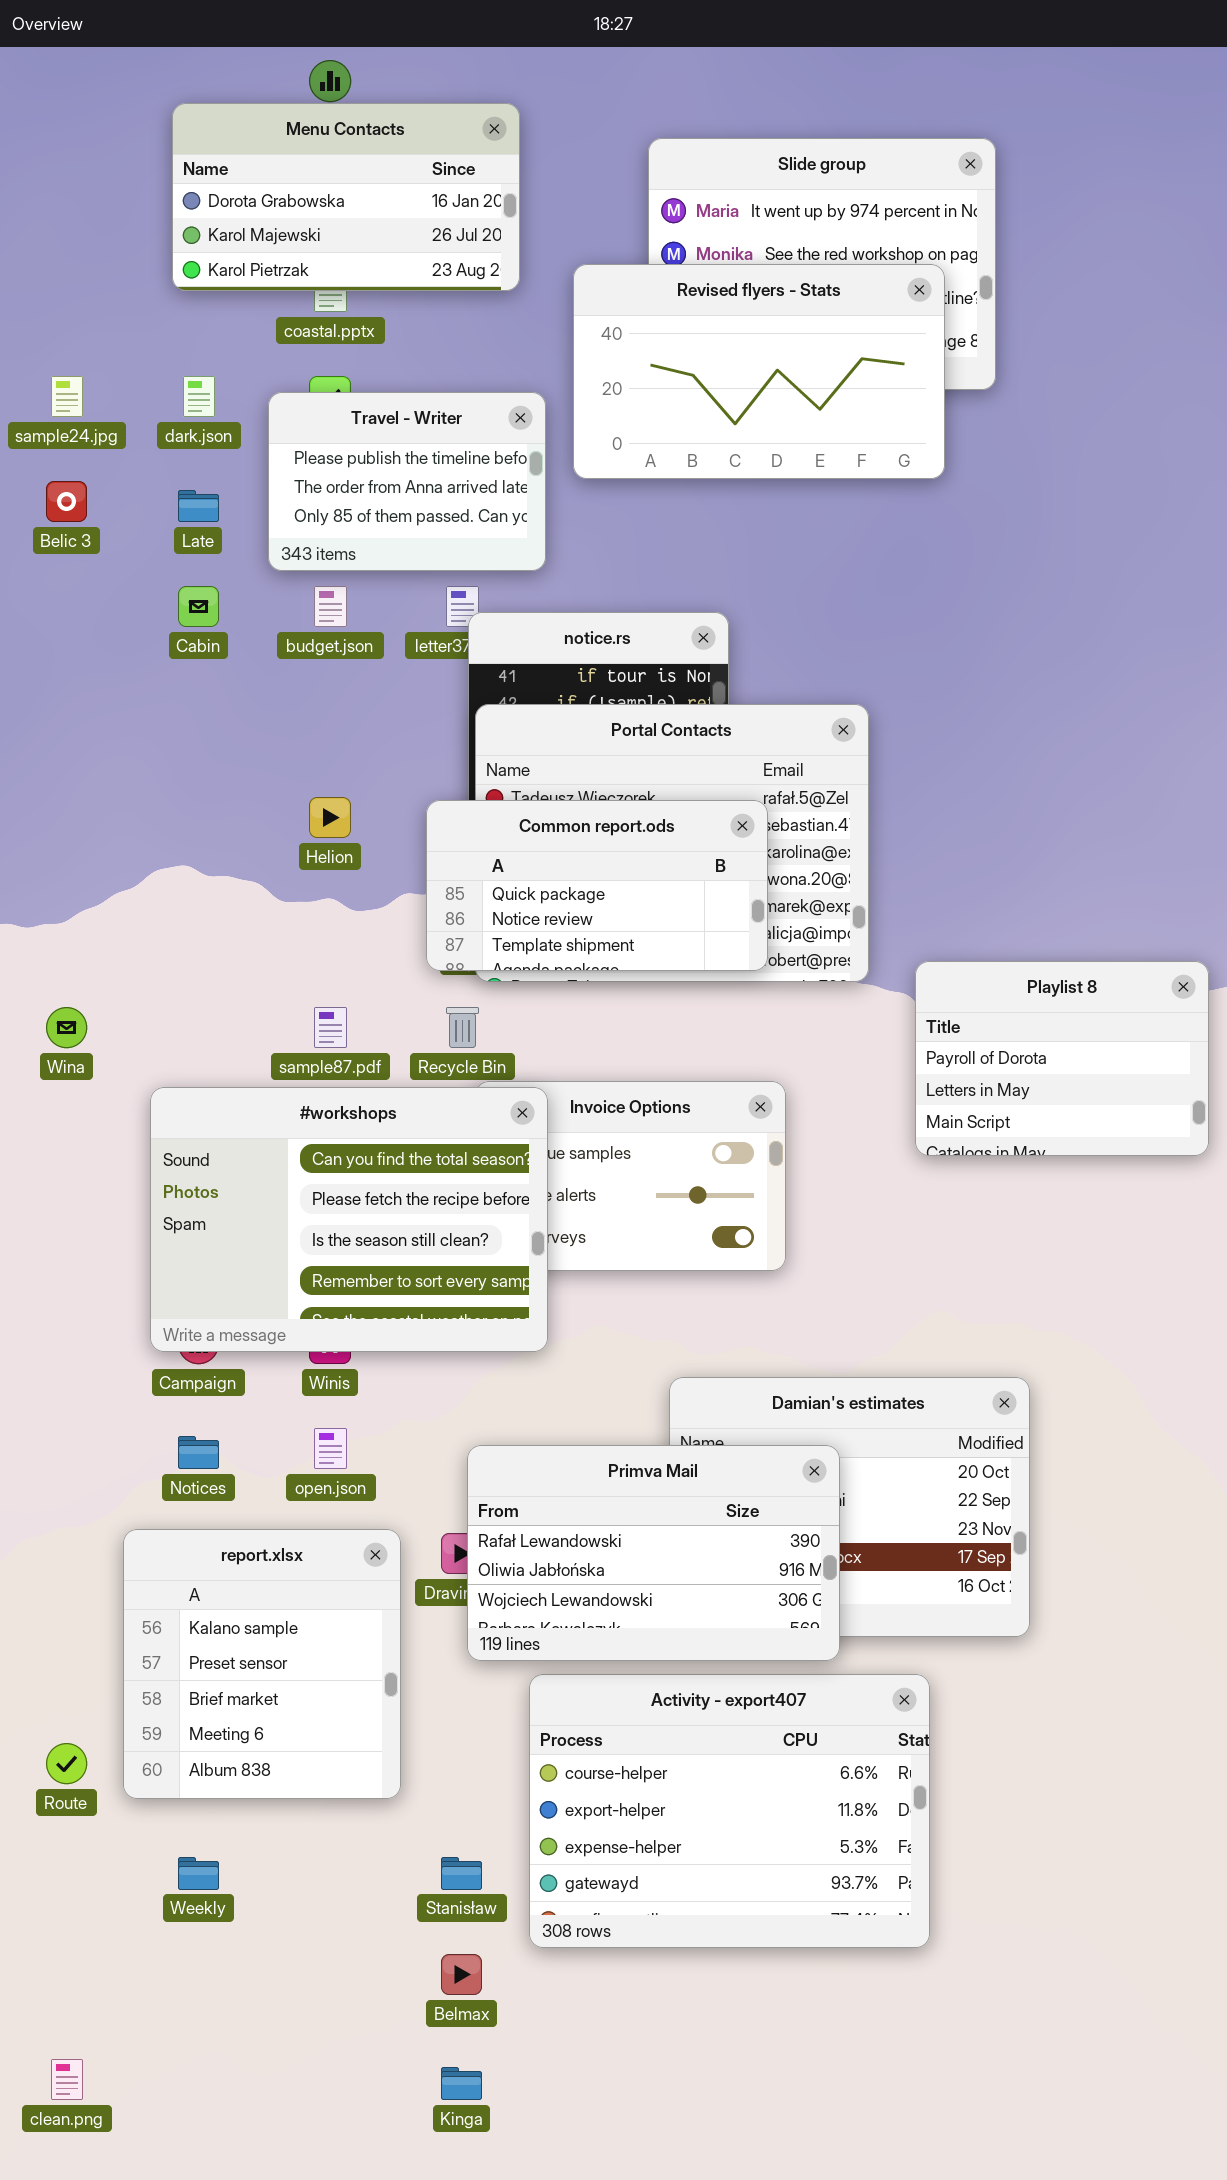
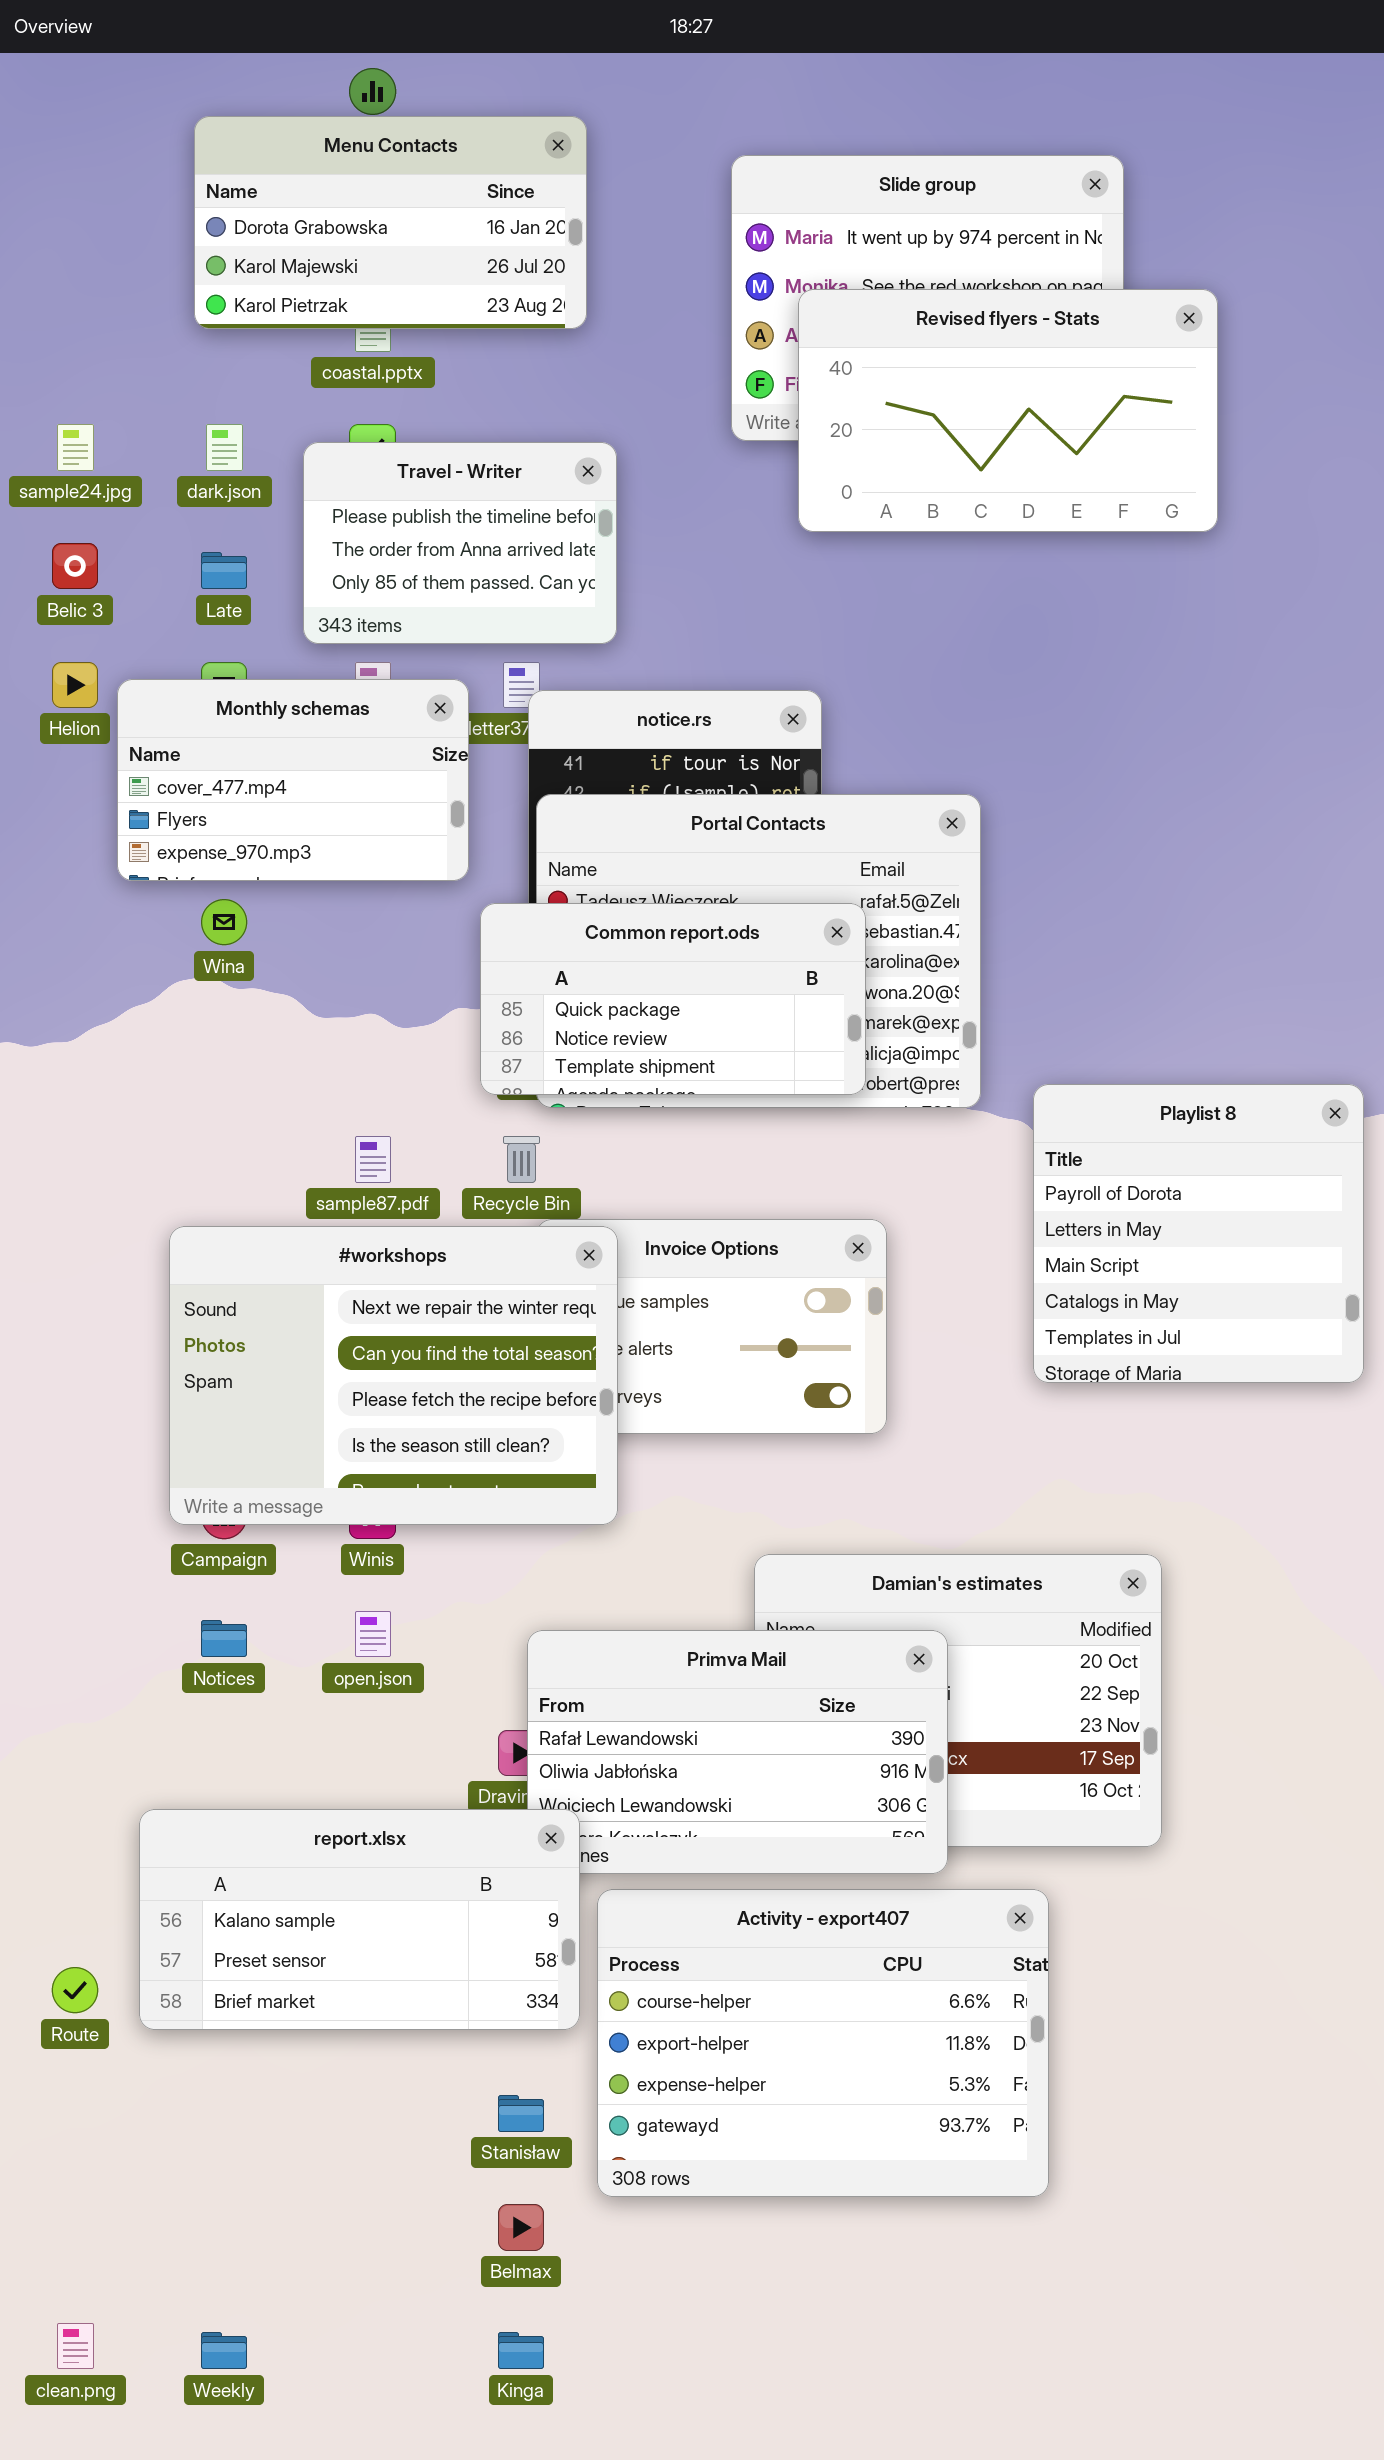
Revised flyers - Stats: [573,264,945,479] -> [798,289,1218,532], moved
Monthly schemas: none -> [117,679,469,881], opened
Helion: [309,797,351,838] -> [52,662,98,708], moved
Playlist 8: [915,961,1209,1156] -> [1033,1084,1364,1383], resized
Wina: [46,1007,87,1048] -> [201,899,247,945], moved
#workshops: [150,1087,548,1352] -> [169,1226,618,1525], scrolled up 1 row
report.xlsx: [123,1529,401,1799] -> [139,1809,580,2030], resized
Weekly: [178,1857,219,1890] -> [201,2332,247,2369], moved

